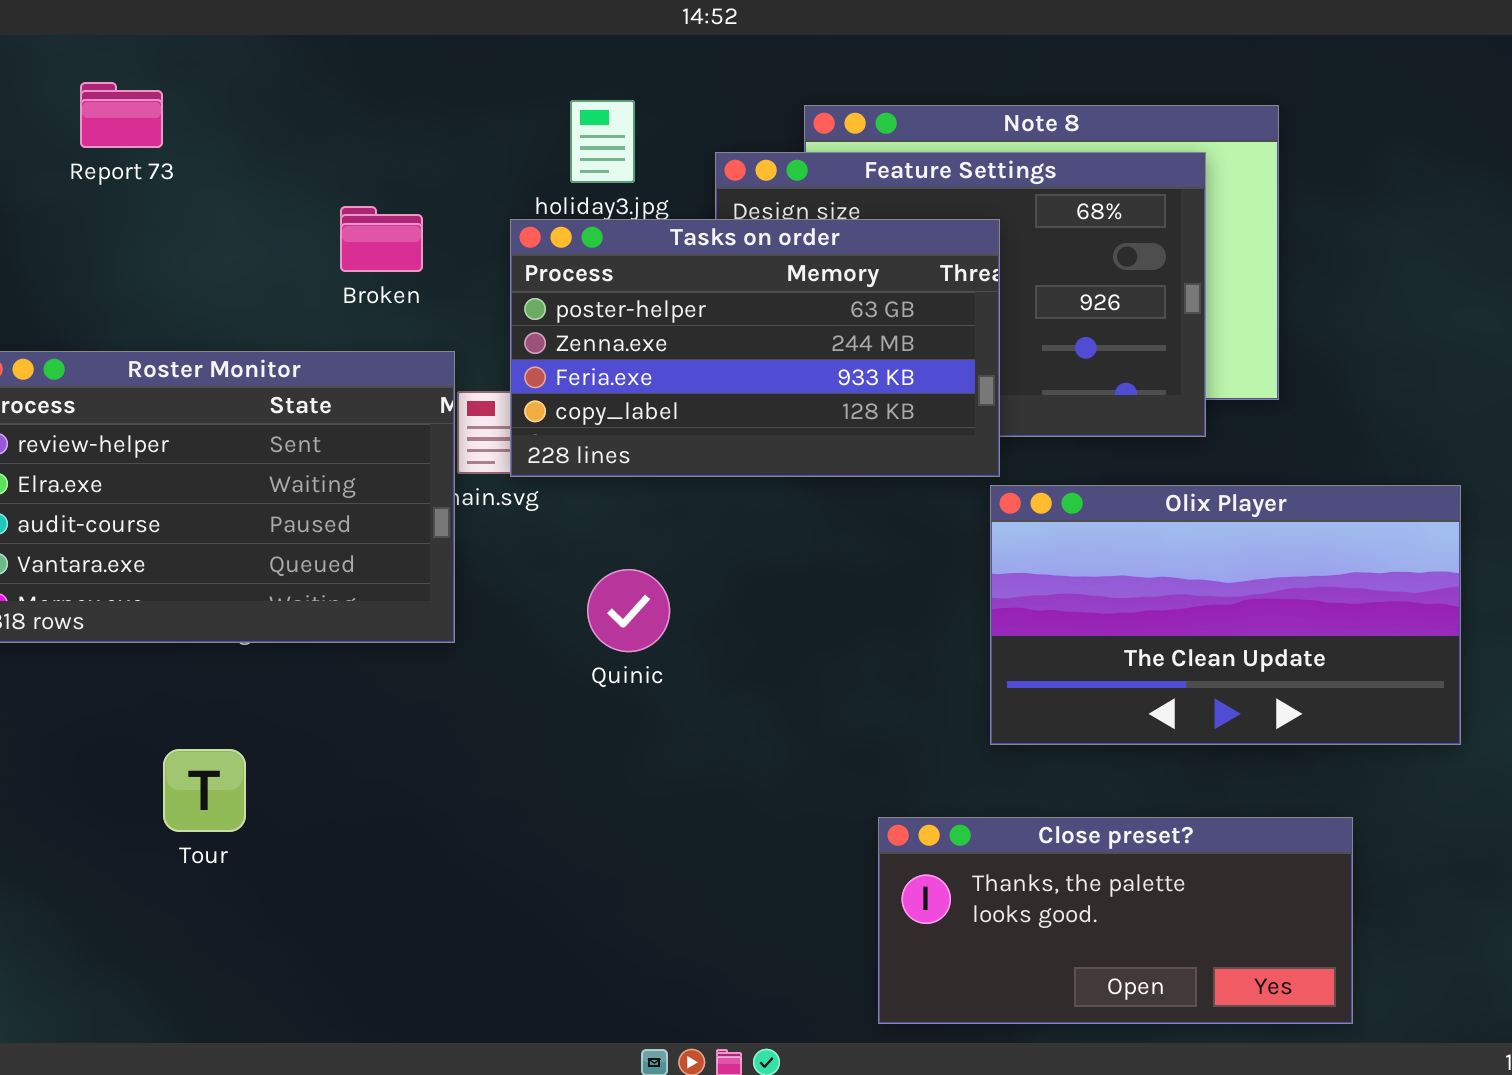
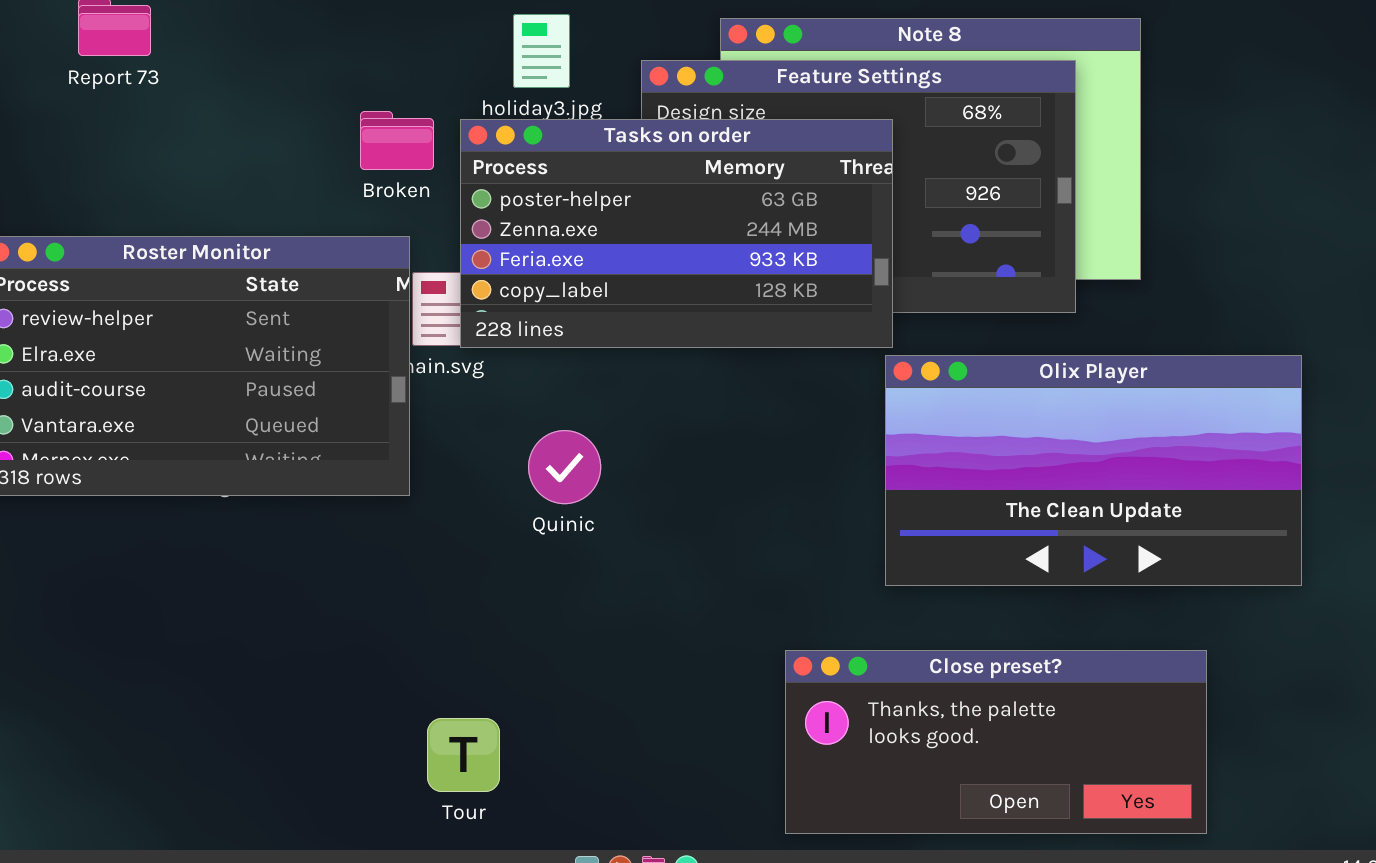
Broken: [340,206,423,272] -> [360,111,434,170], moved
Tour: [163,749,246,832] -> [427,718,500,792], moved

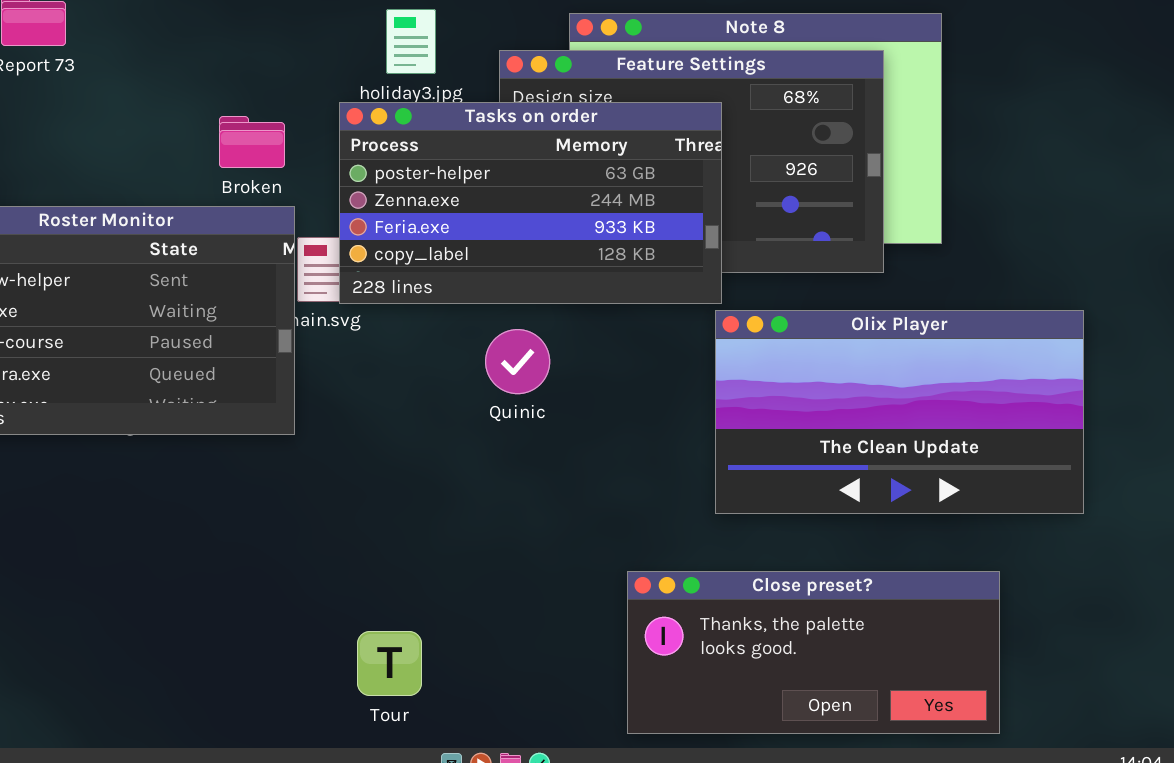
Broken: [360,111,434,170] -> [219,116,285,168], moved
Quinic: [528,430,601,504] -> [485,329,550,394], moved
Tour: [427,718,500,792] -> [357,631,422,696], moved

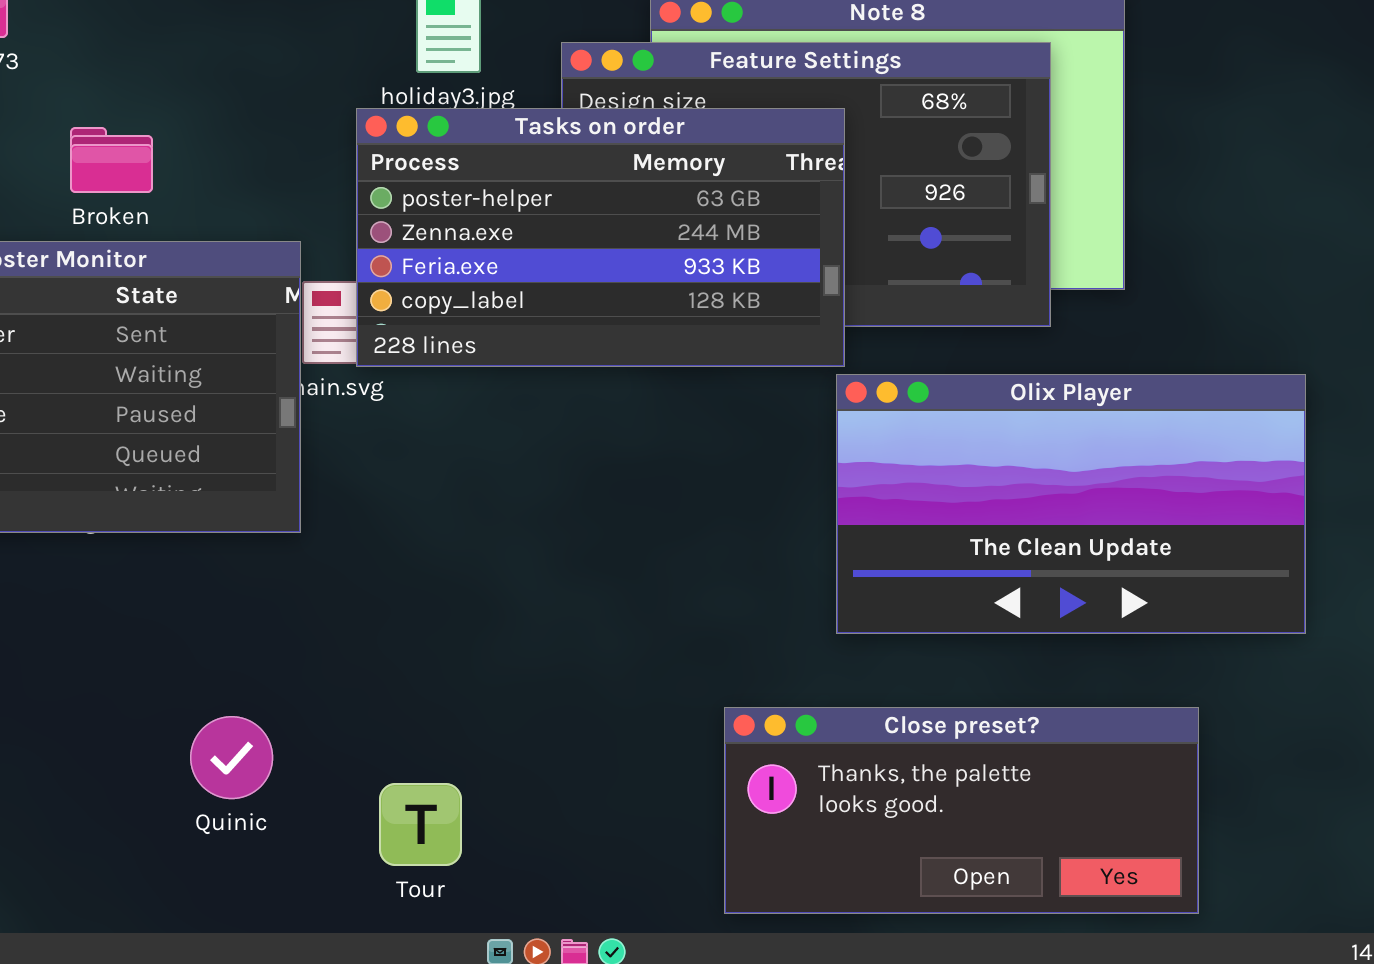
Broken: [219,116,285,168] -> [70,127,153,193], moved
Quinic: [485,329,550,394] -> [190,716,273,799], moved

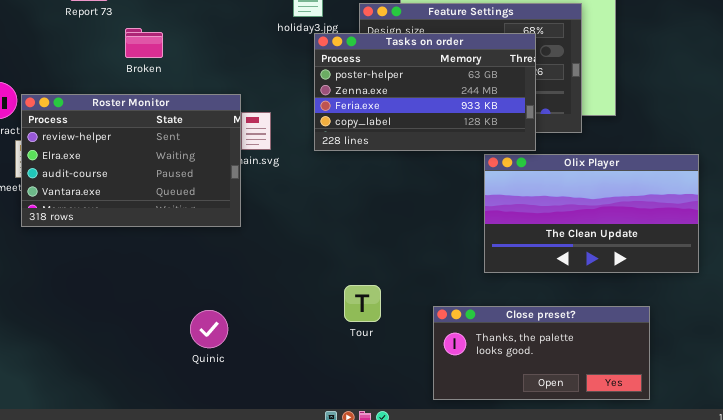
Tasks on order: [356,108,845,367] -> [314,33,536,151], moved
Broken: [70,127,153,193] -> [125,28,163,58], moved
Tour: [379,783,462,866] -> [344,285,381,322], moved

